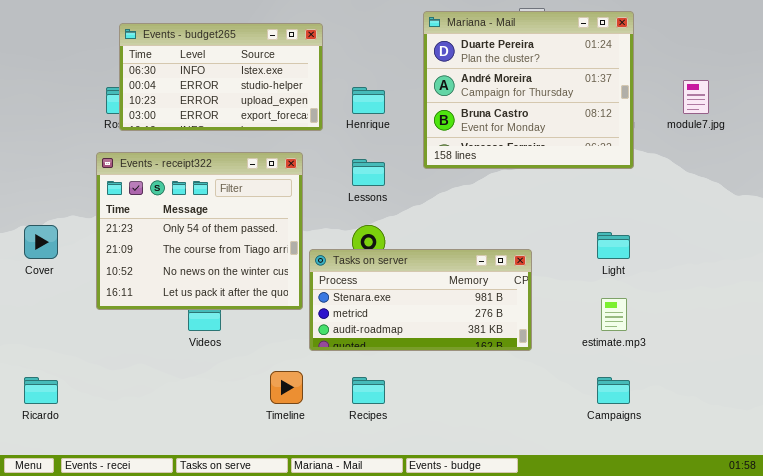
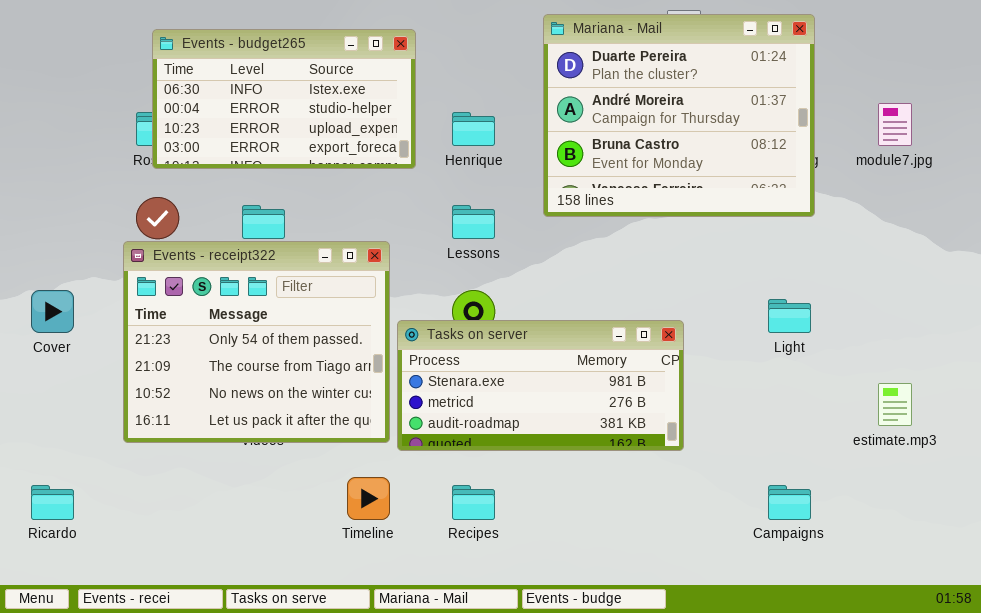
Events - receipt322: [96,152,303,310] -> [123,241,390,443], moved
estimate.mp3: [601,298,627,331] -> [878,383,912,426], moved

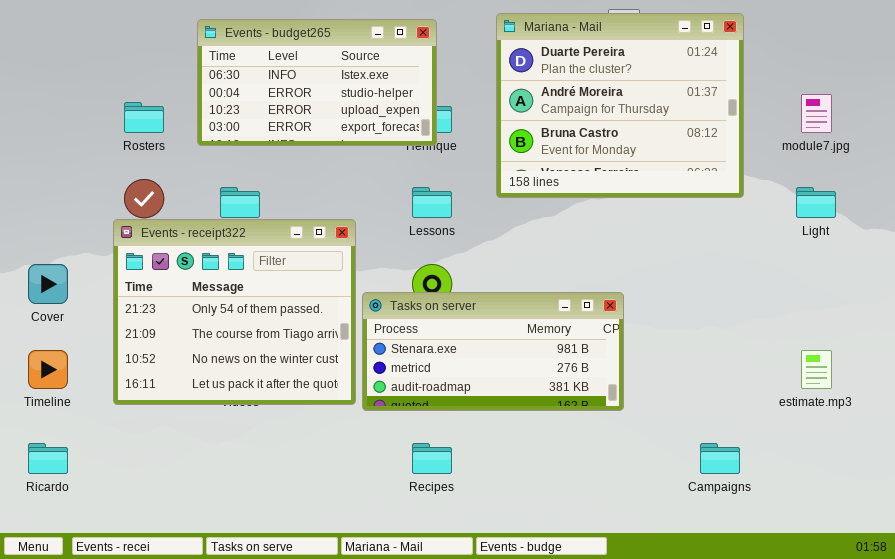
Events - budget265: [152,29,416,169] -> [197,19,437,146], moved
Light: [768,299,811,333] -> [796,187,836,218], moved
Timeline: [347,477,390,520] -> [28,350,68,389], moved

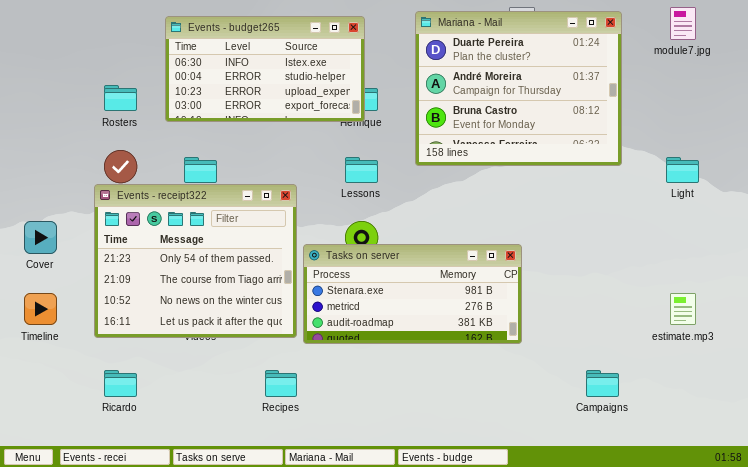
module7.jpg: [801,94,832,133] -> [670,7,696,40], moved
Ricardo: [28,443,68,474] -> [104,370,137,397], moved
Recipes: [412,443,452,474] -> [265,370,297,397], moved

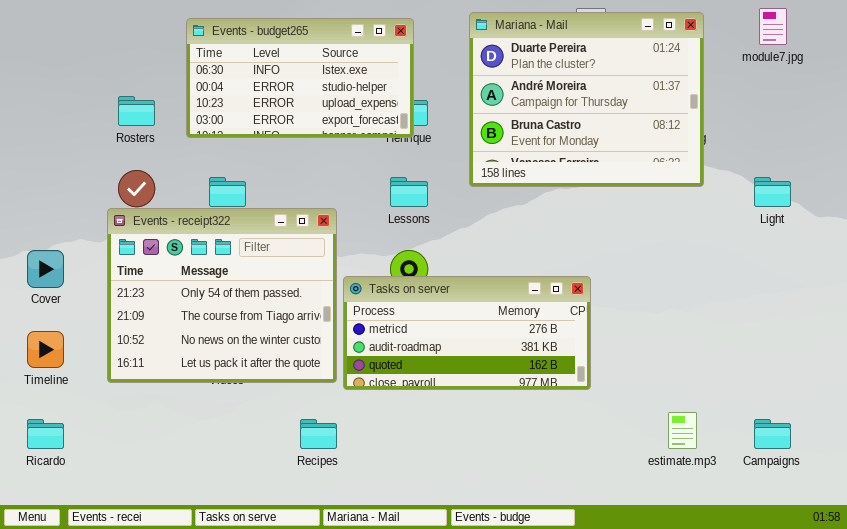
Tasks on server: [303,244,522,344] -> [343,276,591,390], scrolled down 1 row
estimate.mp3: [670,293,696,325] -> [668,412,697,449], moved
Ricardo: [104,370,137,397] -> [27,419,64,449], moved
Campaigns: [586,370,619,397] -> [754,419,791,449], moved

